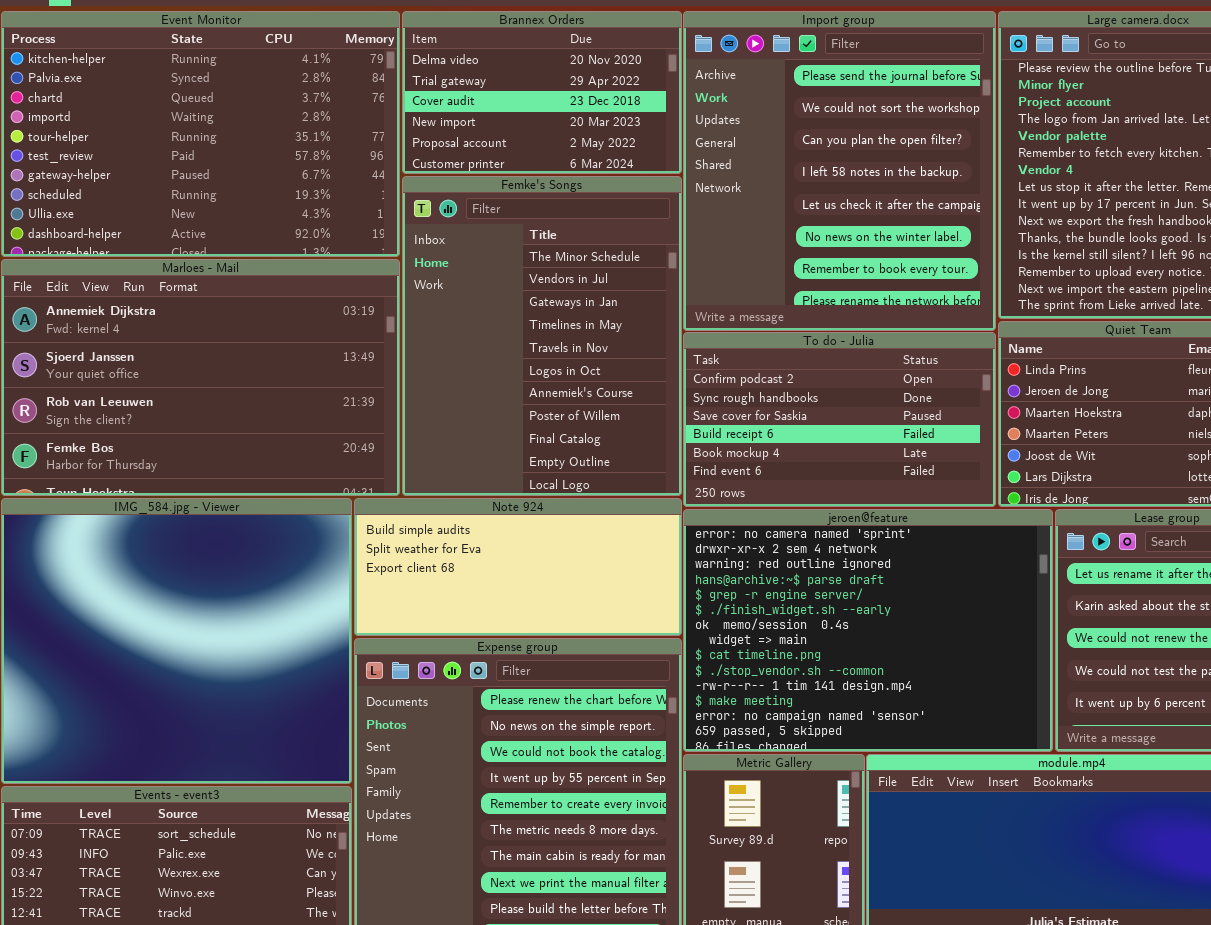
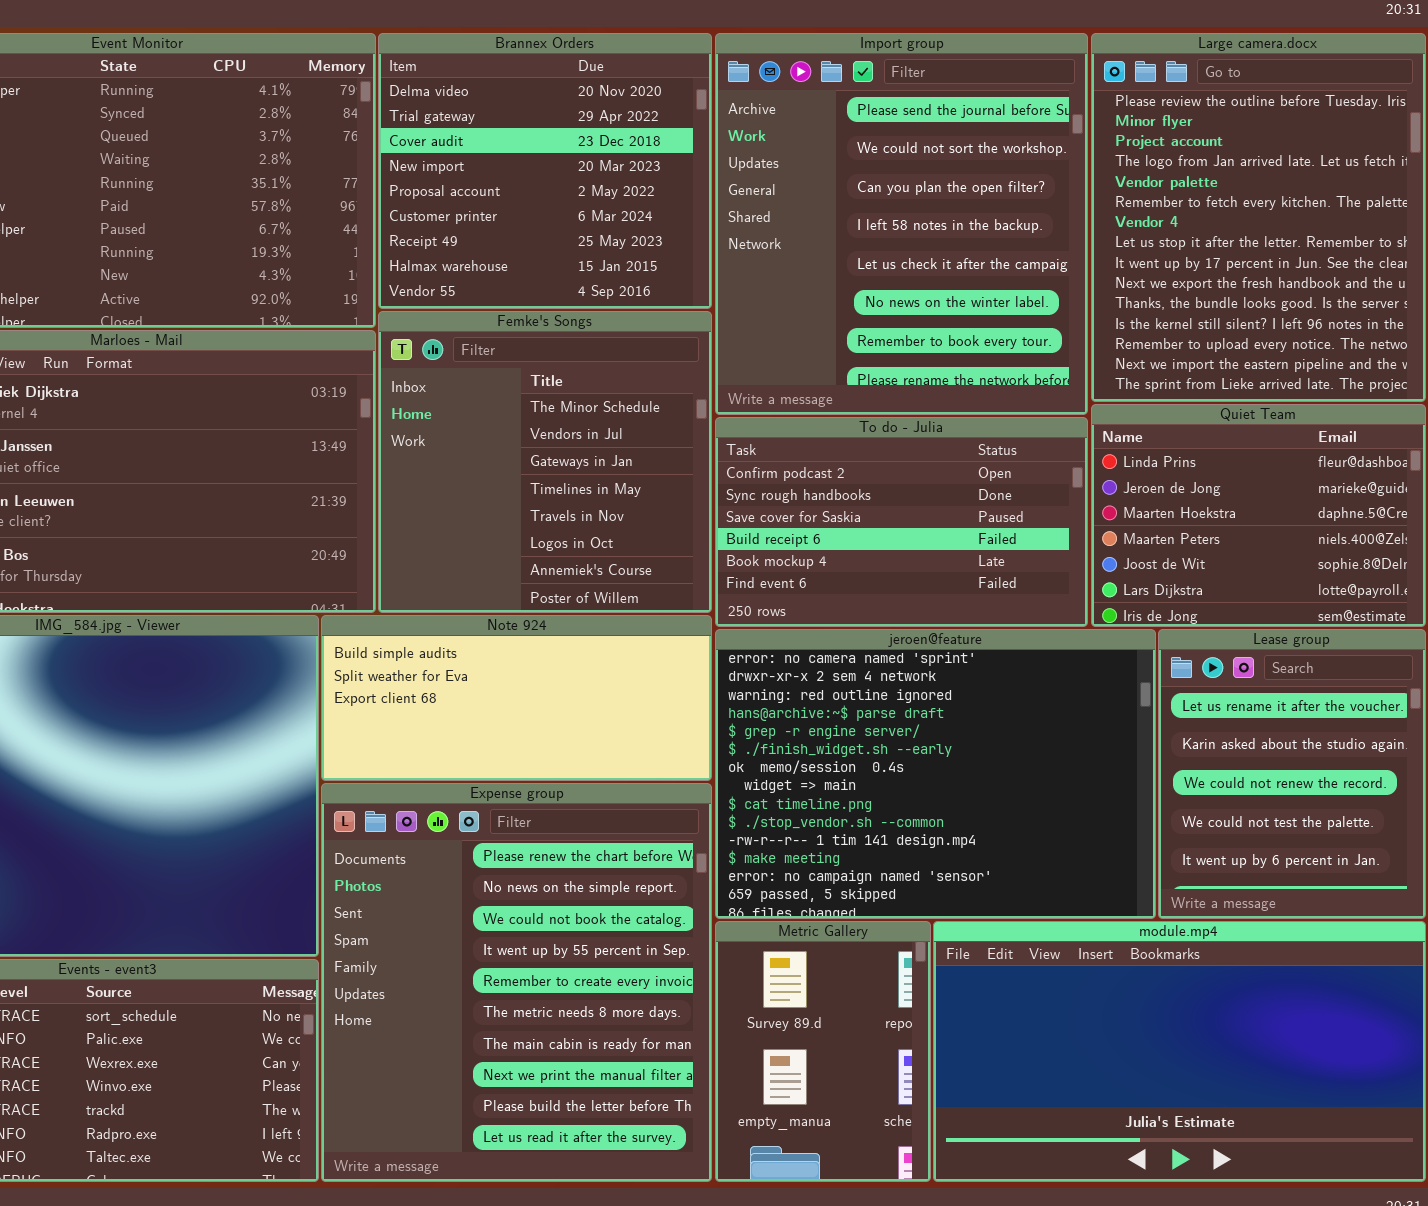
Brannex Orders: [402,11,682,174] -> [378,33,712,309], resized
Femke's Songs: [402,176,682,496] -> [378,311,712,613], resized

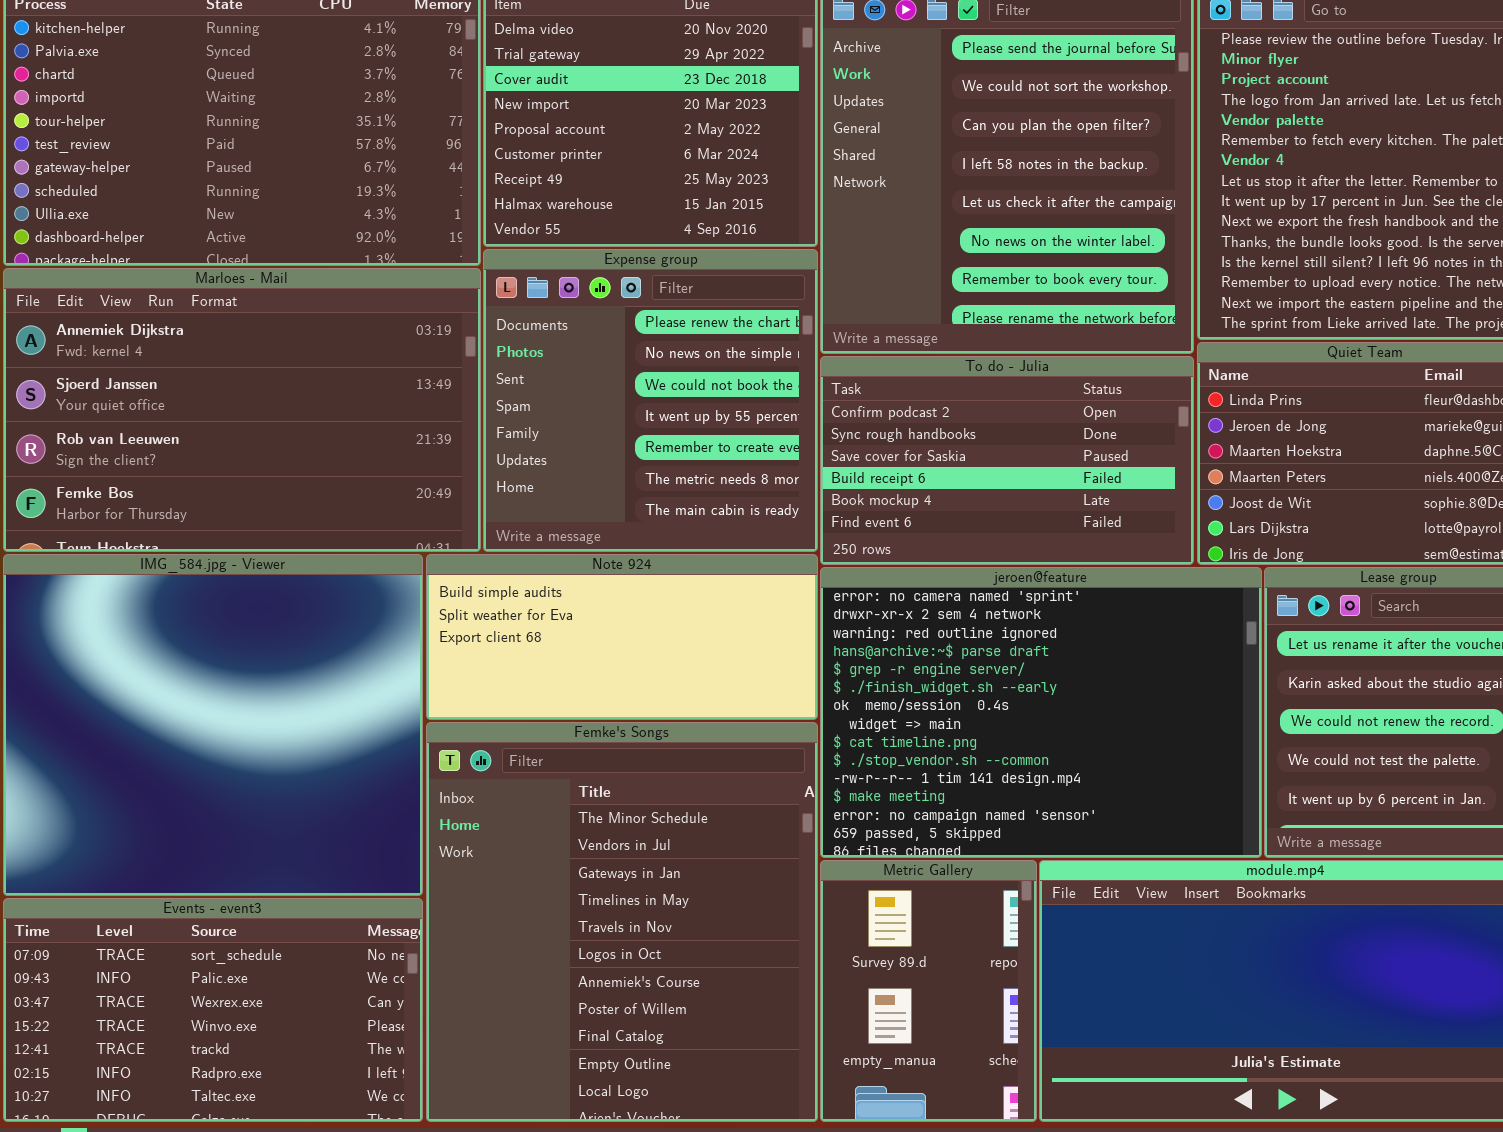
Femke's Songs: [378,311,712,613] -> [426,722,818,1122], moved, resized
Expense group: [321,783,712,1182] -> [483,249,818,552], moved, resized

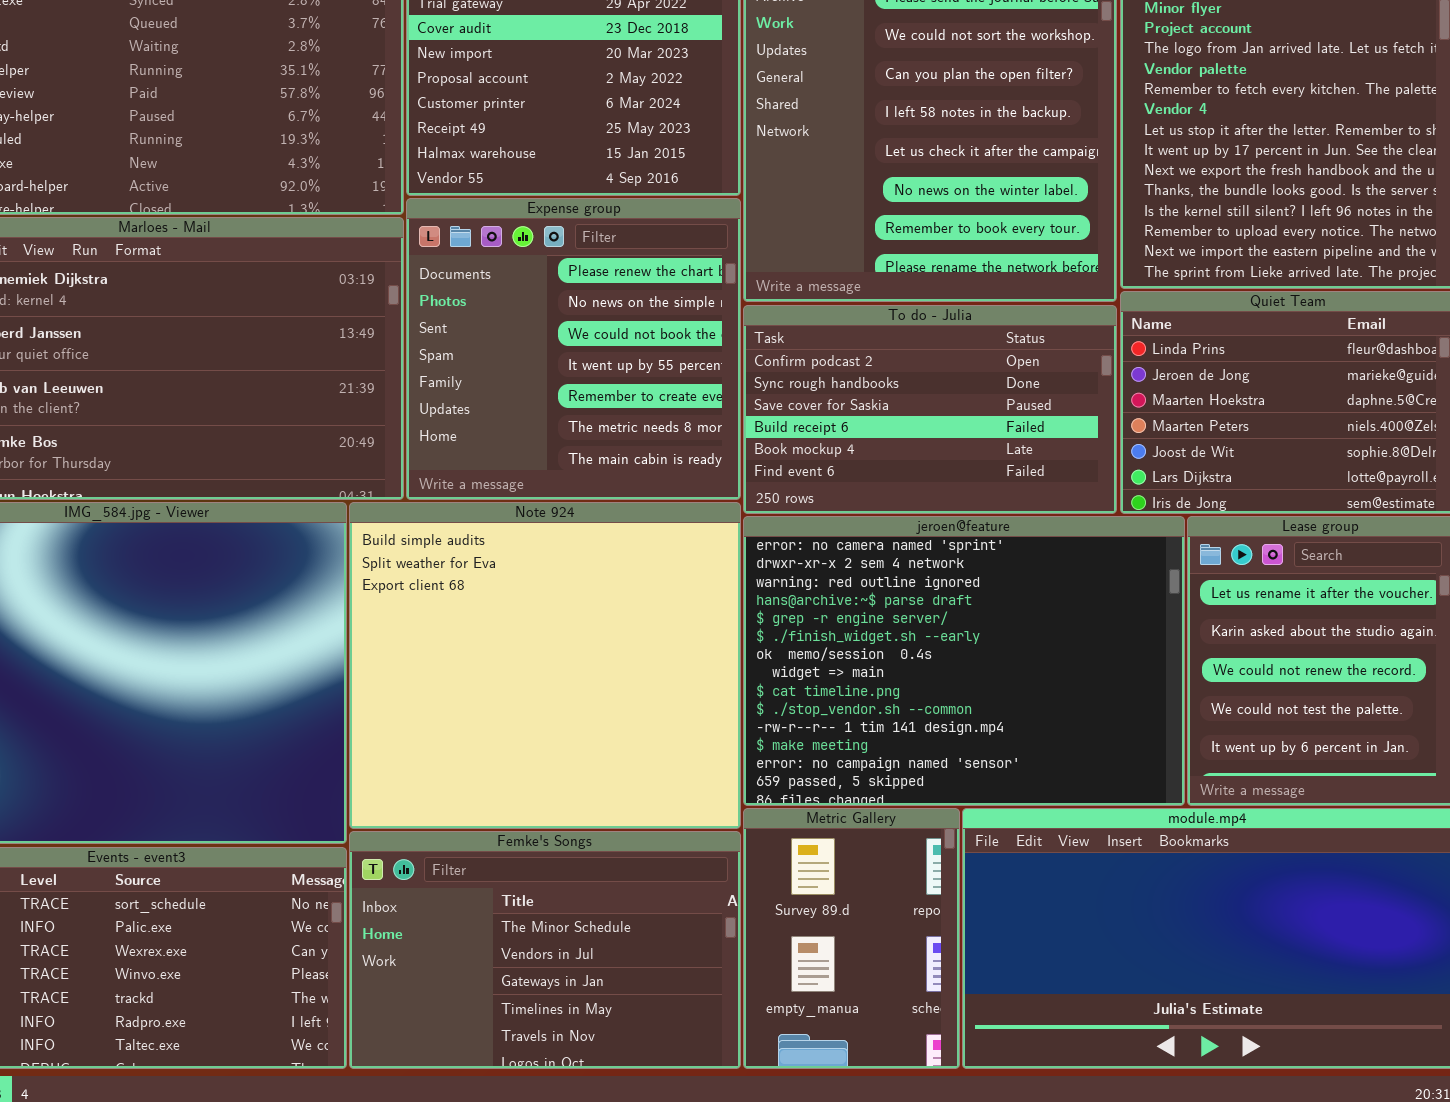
Note 924: [426,554,818,720] -> [349,502,741,829], resized
Femke's Songs: [426,722,818,1122] -> [349,831,741,1069], resized

